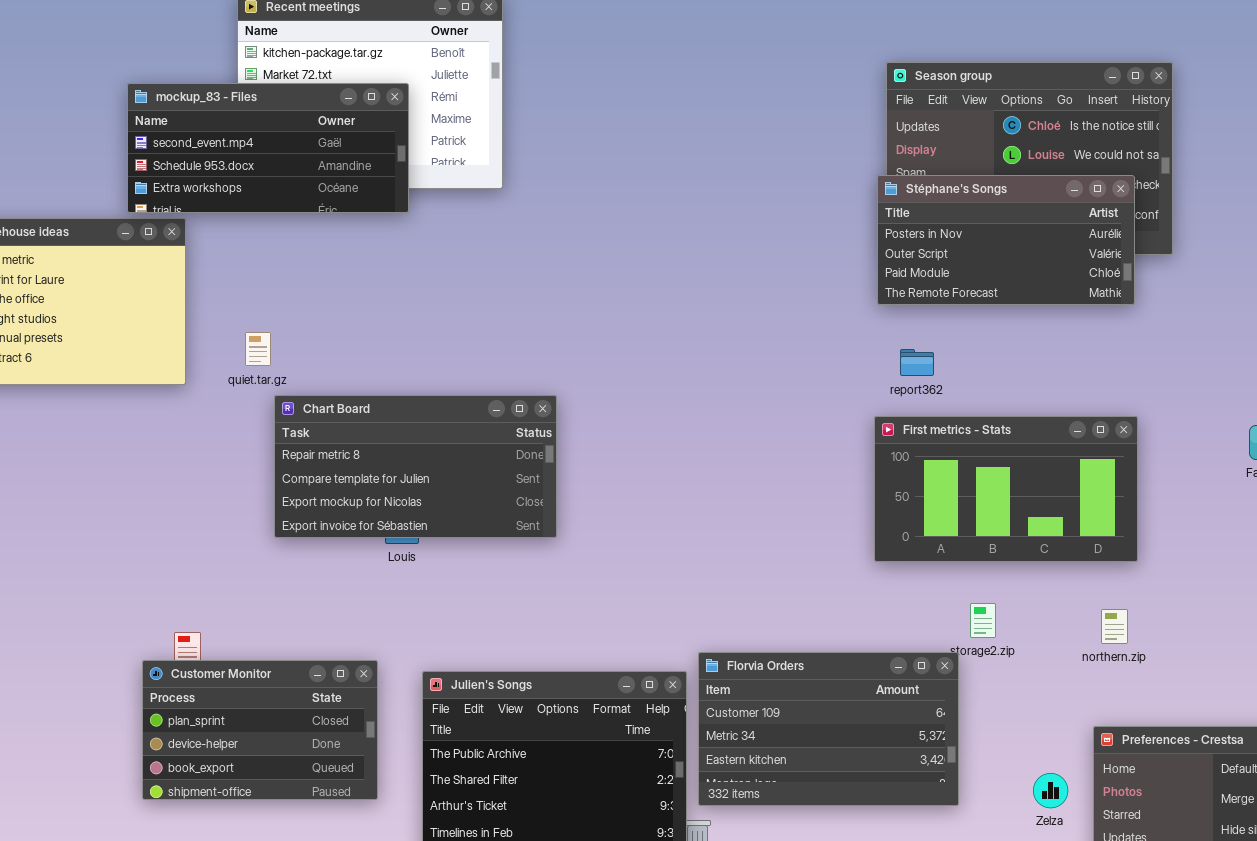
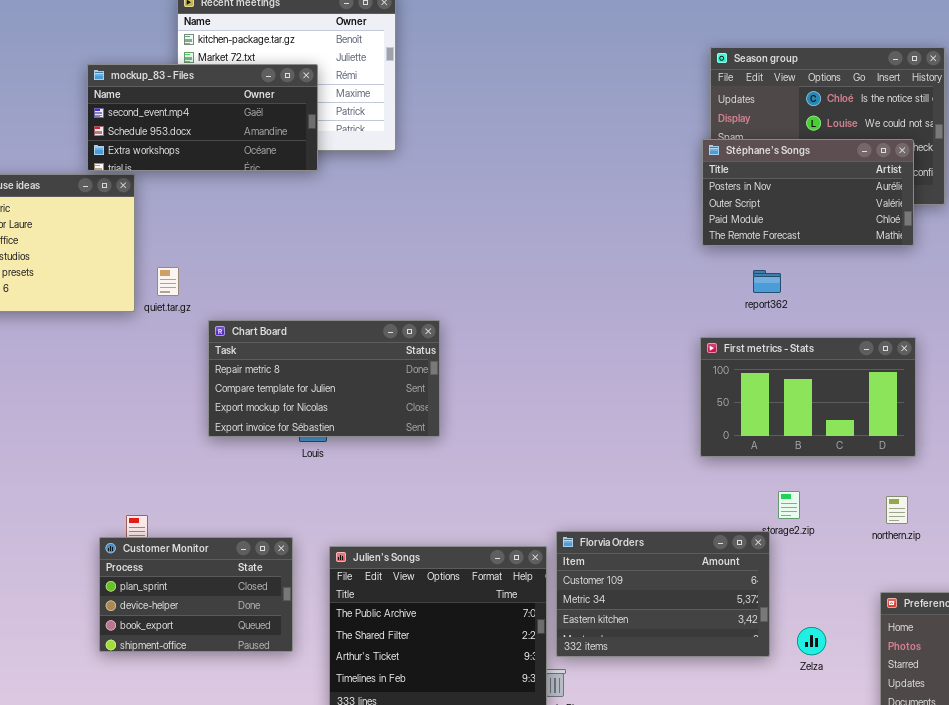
quiet.tar.gz: [245,332,271,366] -> [157,267,179,296], moved
report362: [900,349,934,376] -> [753,270,781,293], moved
Zelza: [1033,773,1068,808] -> [797,627,826,655], moved

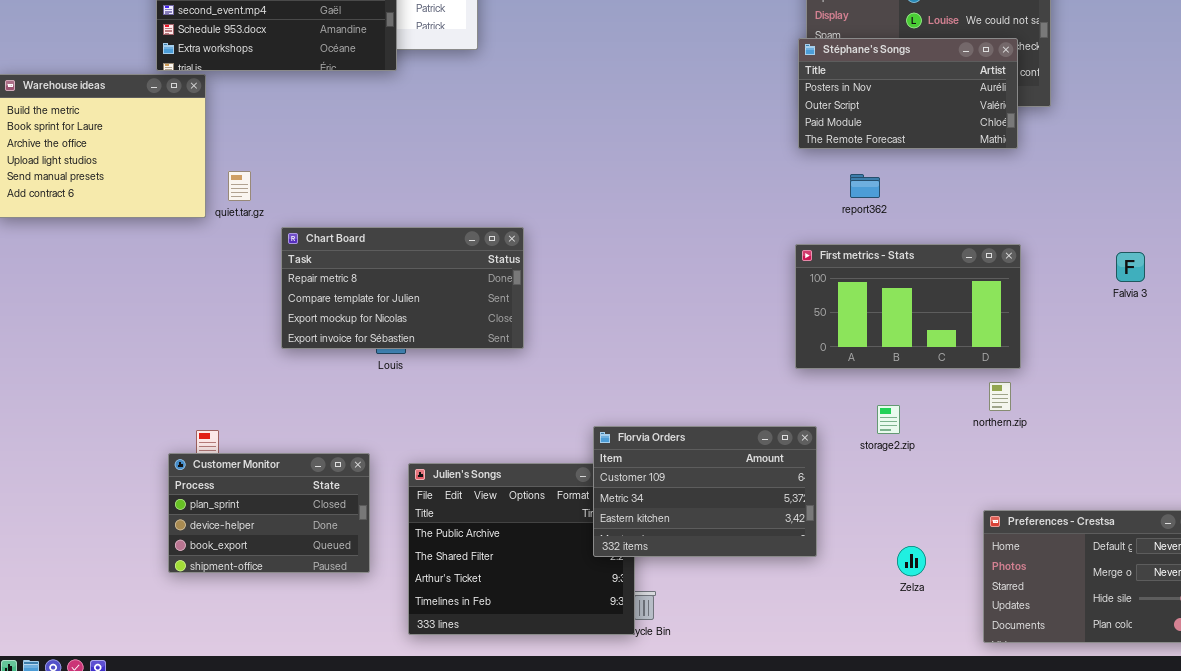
northern.zip: [886,496,908,524] -> [989,382,1011,411], moved
Florvia Orders: [556,531,770,657] -> [593,426,817,557], moved

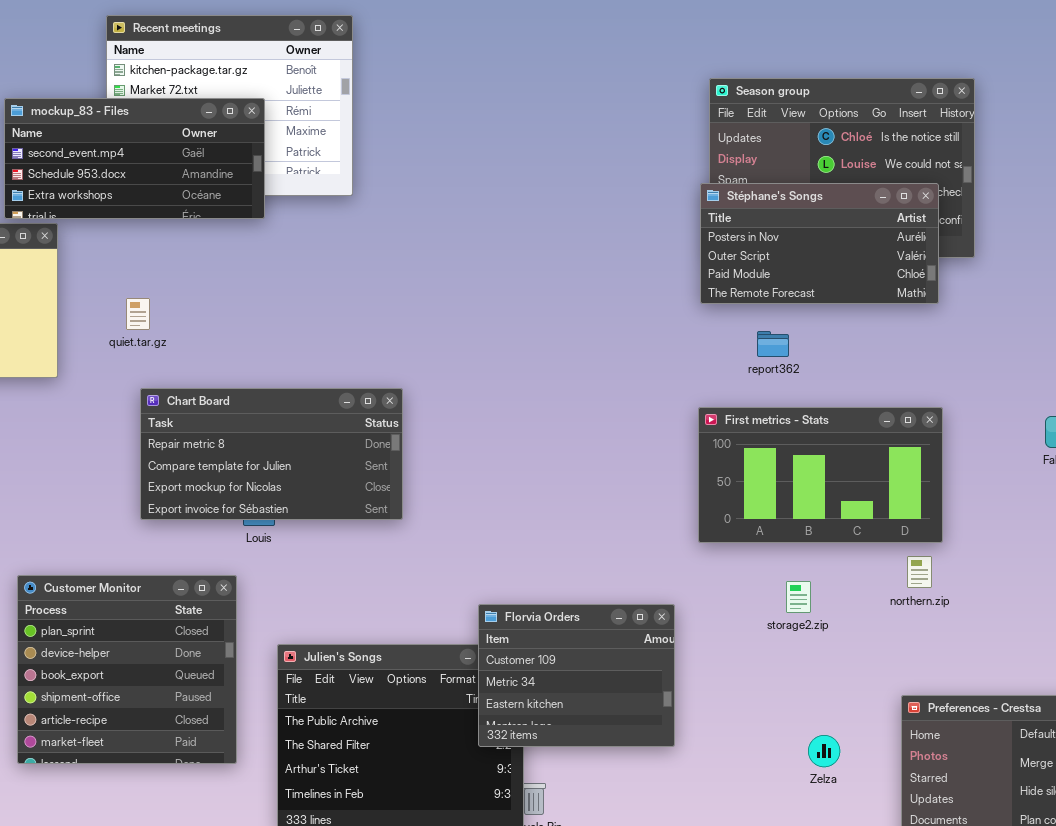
quiet.tar.gz: [228,171,251,201] -> [126,298,150,330], moved
Florvia Orders: [593,426,817,557] -> [478,604,675,747], resized
Customer Monitor: [168,453,370,573] -> [17,575,237,764], resized

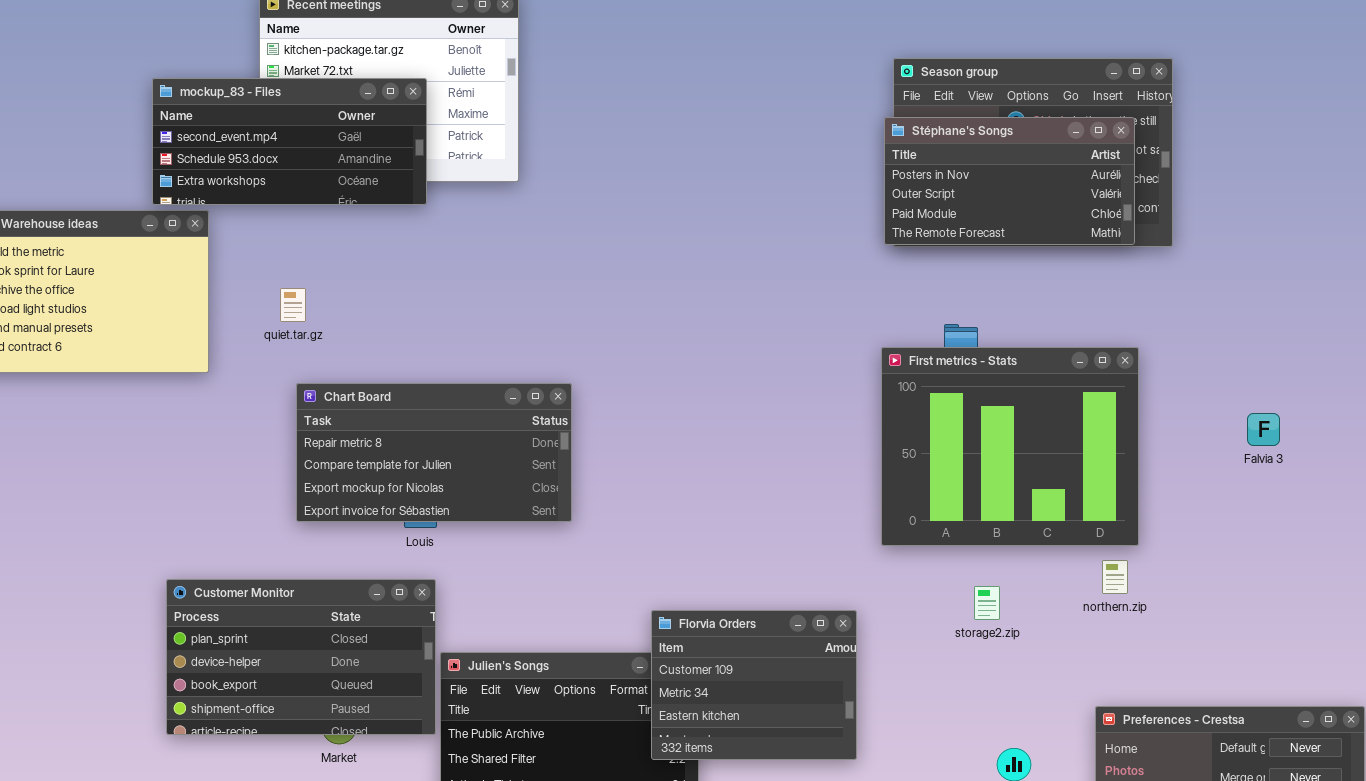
Stéphane's Songs: [700,183,939,304] -> [884,117,1135,245], moved
First metrics - Stats: [698,407,943,543] -> [881,347,1139,546], resized
Customer Monitor: [17,575,237,764] -> [166,579,436,735], resized

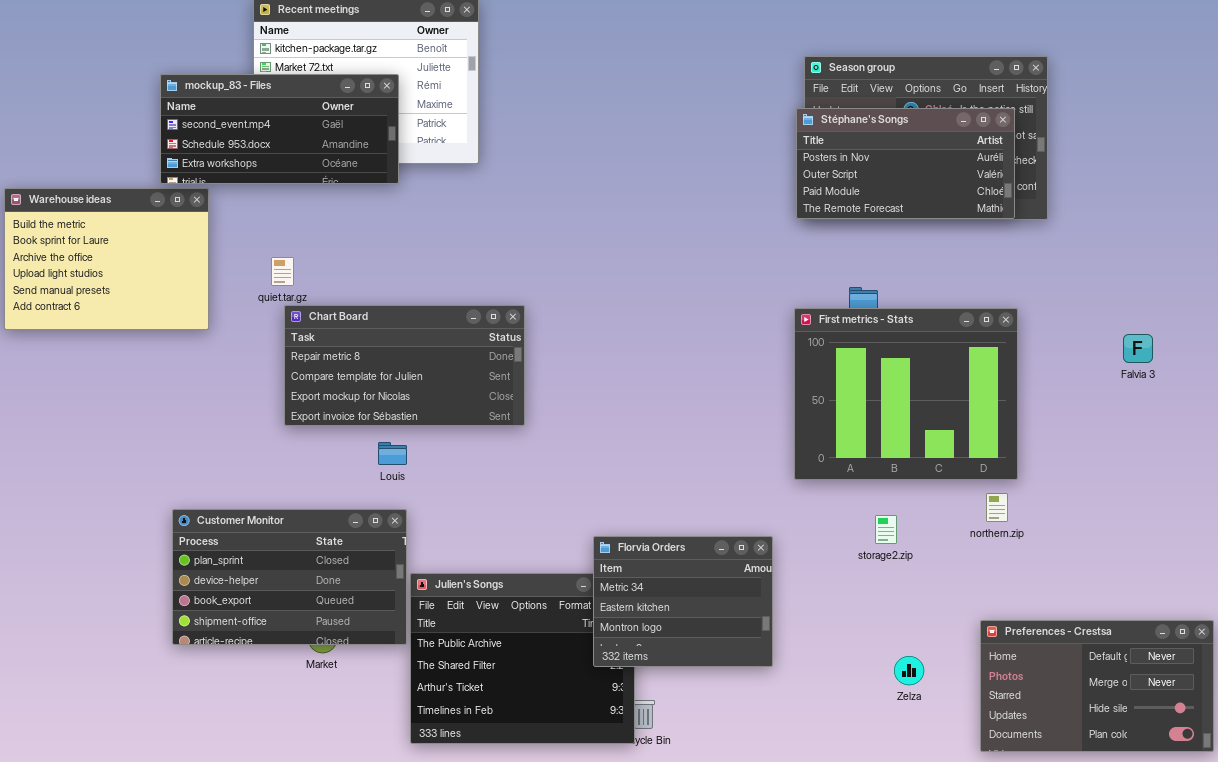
Chart Board: [296,383,572,522] -> [284,305,525,426], moved
Falvia 3: [1247,413,1280,446] -> [1123,334,1153,363], moved
Florvia Orders: [651,610,857,760] -> [593,536,773,667], scrolled down 1 row

